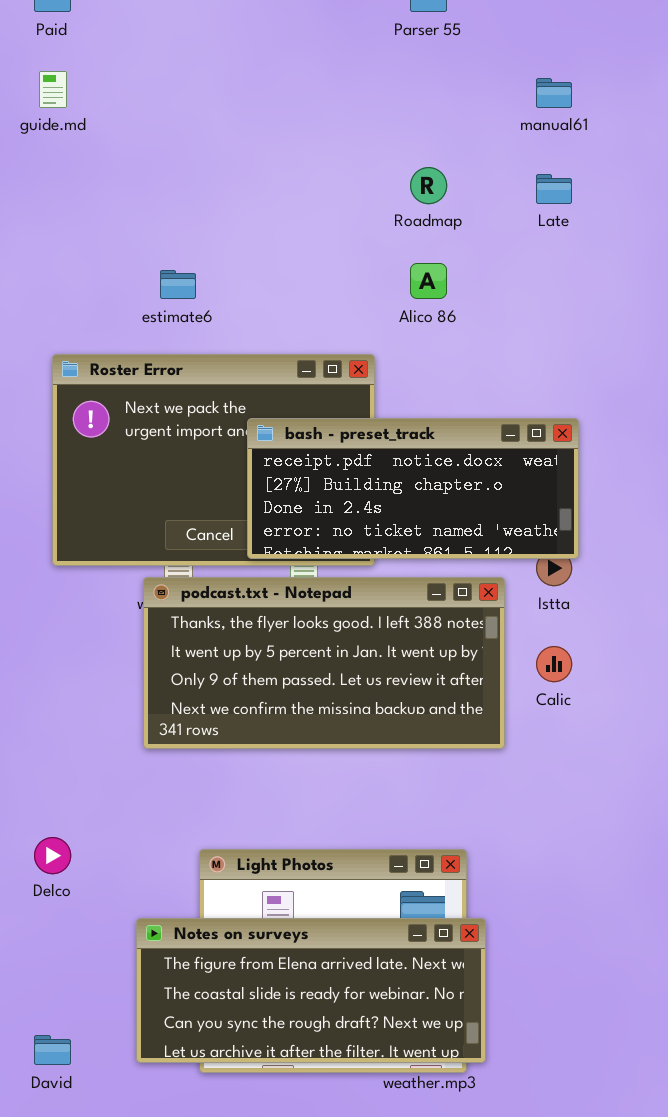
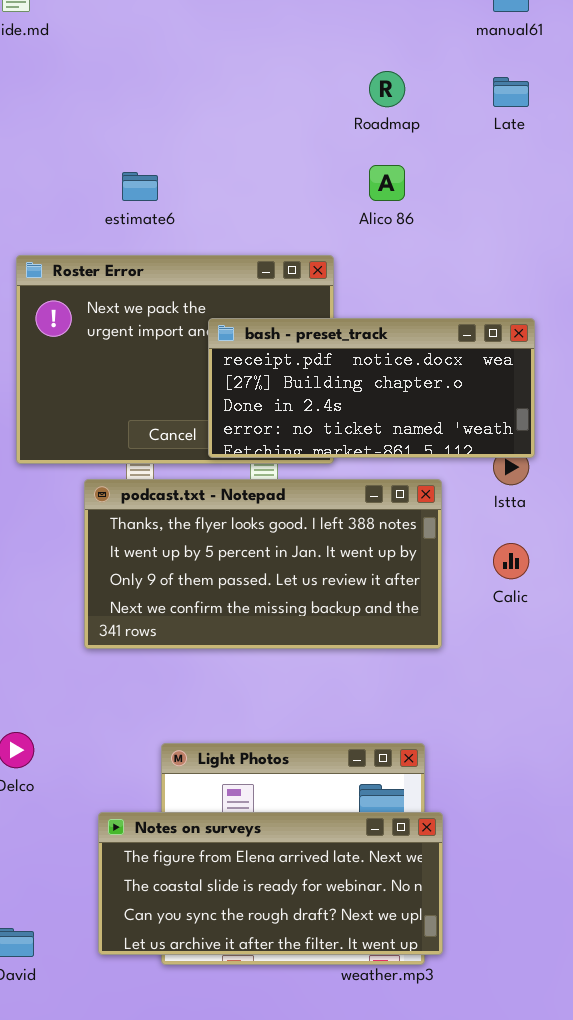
podcast.txt - Notepad: [143,577,505,749] -> [84,479,442,649], moved

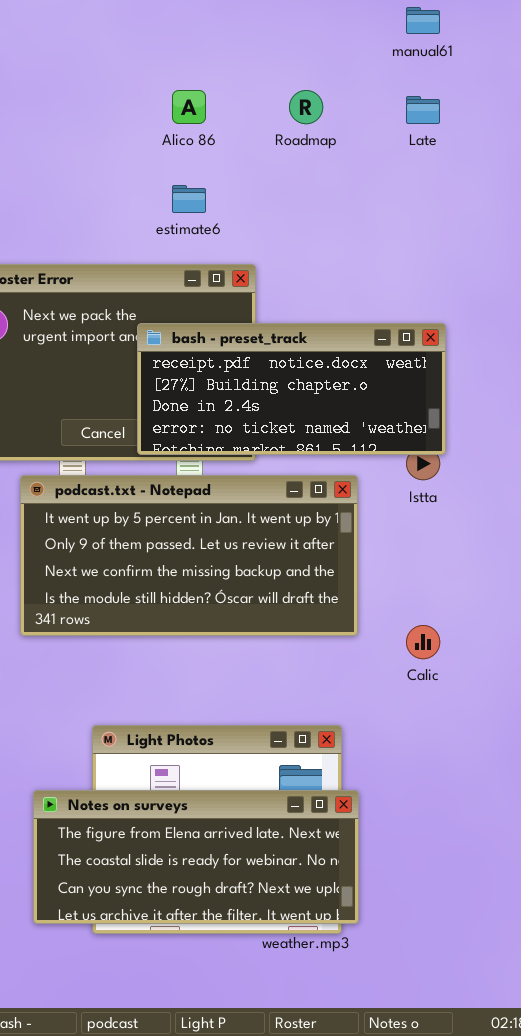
Alico 86: [369,165,405,201] -> [172,90,206,124], moved
estimate6: [122,172,158,201] -> [172,185,206,213], moved
podcast.txt - Notepad: [84,479,442,649] -> [20,475,358,636], scrolled down 1 row
Calic: [493,543,529,579] -> [406,625,440,659], moved

